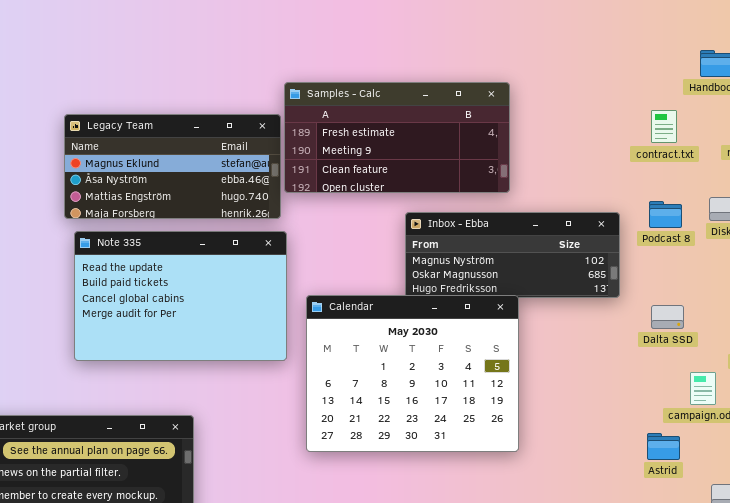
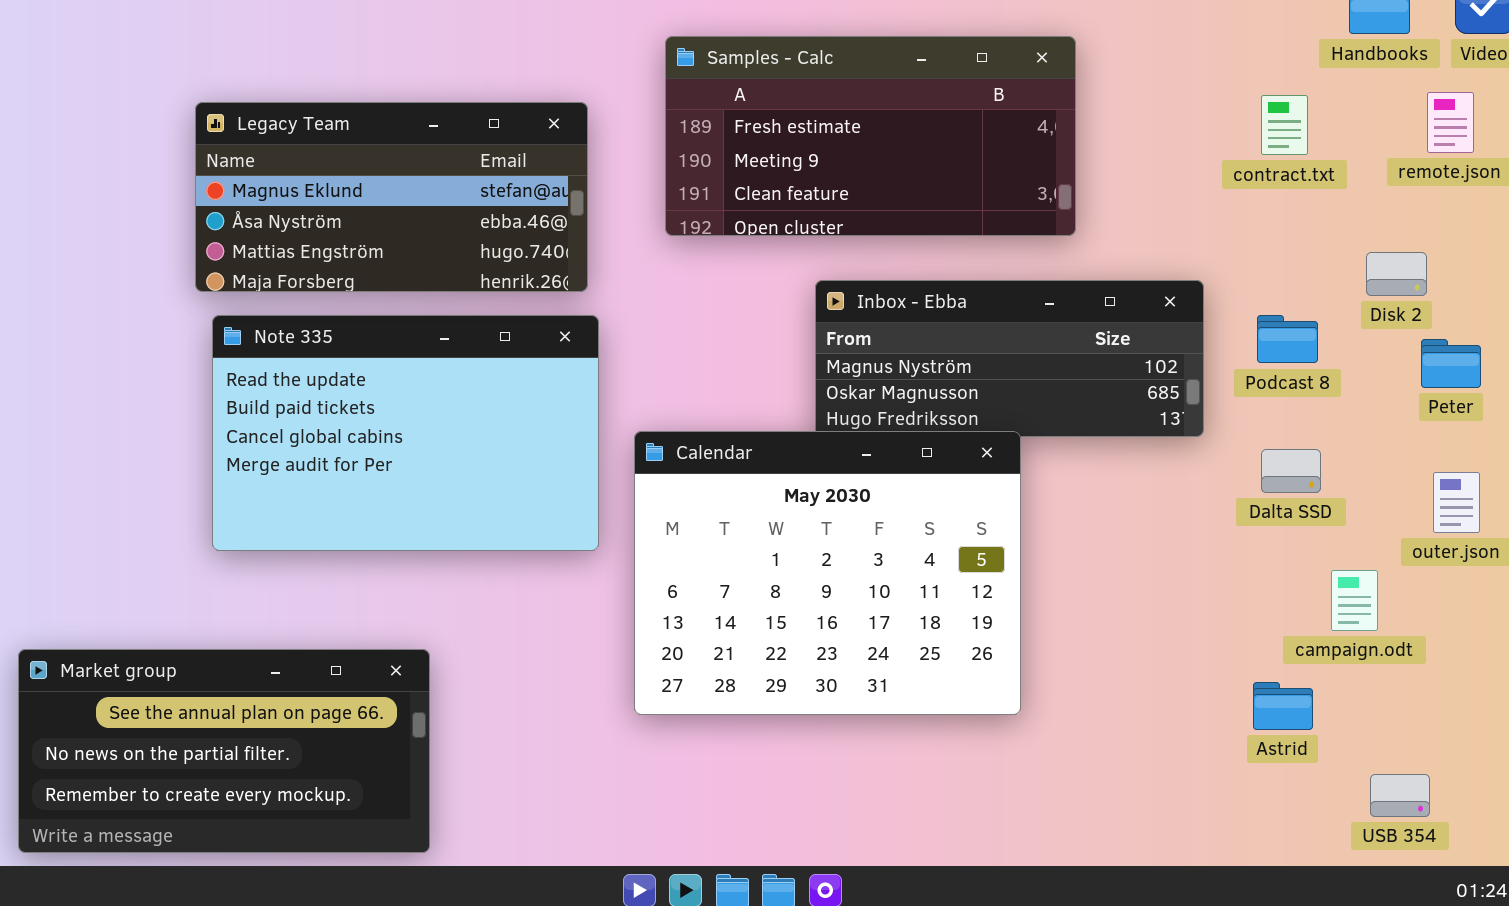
Samples - Calc: [284,82,510,193] -> [665,36,1076,236], moved
Podcast 8: [649,201,682,228] -> [1257,315,1318,363], moved

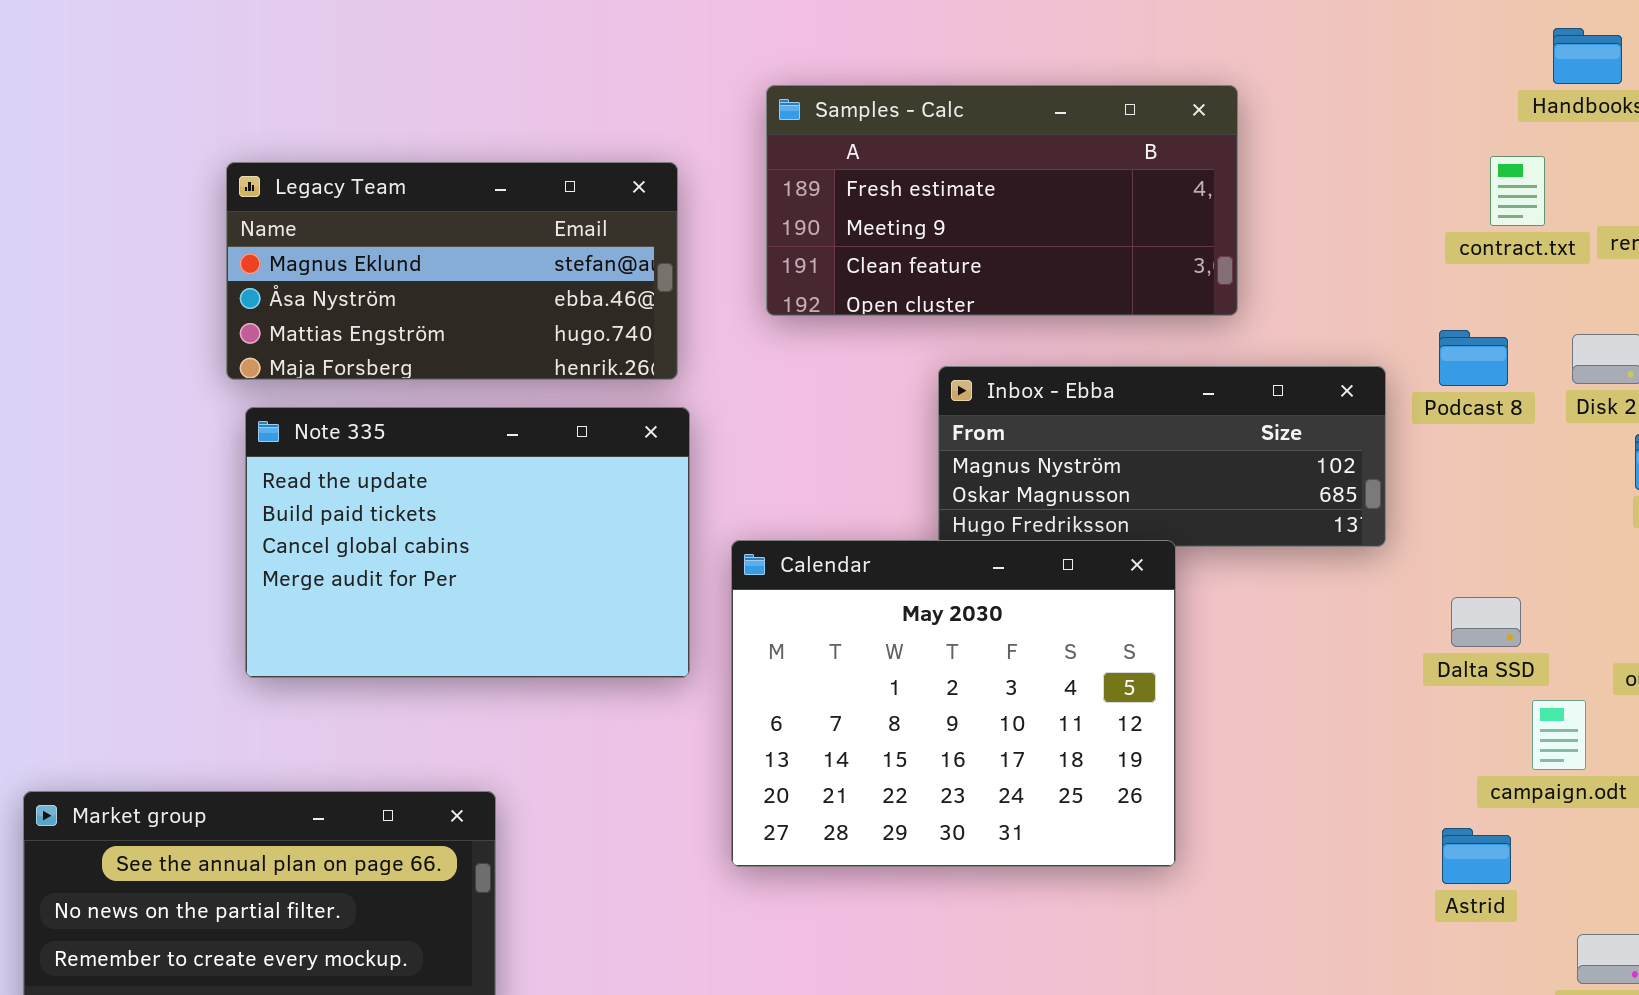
contract.txt: [1261,95,1308,155] -> [1490,156,1545,226], moved
Podcast 8: [1257,315,1318,363] -> [1439,330,1508,386], moved
Dalta SSD: [1261,449,1321,493] -> [1451,597,1521,647], moved

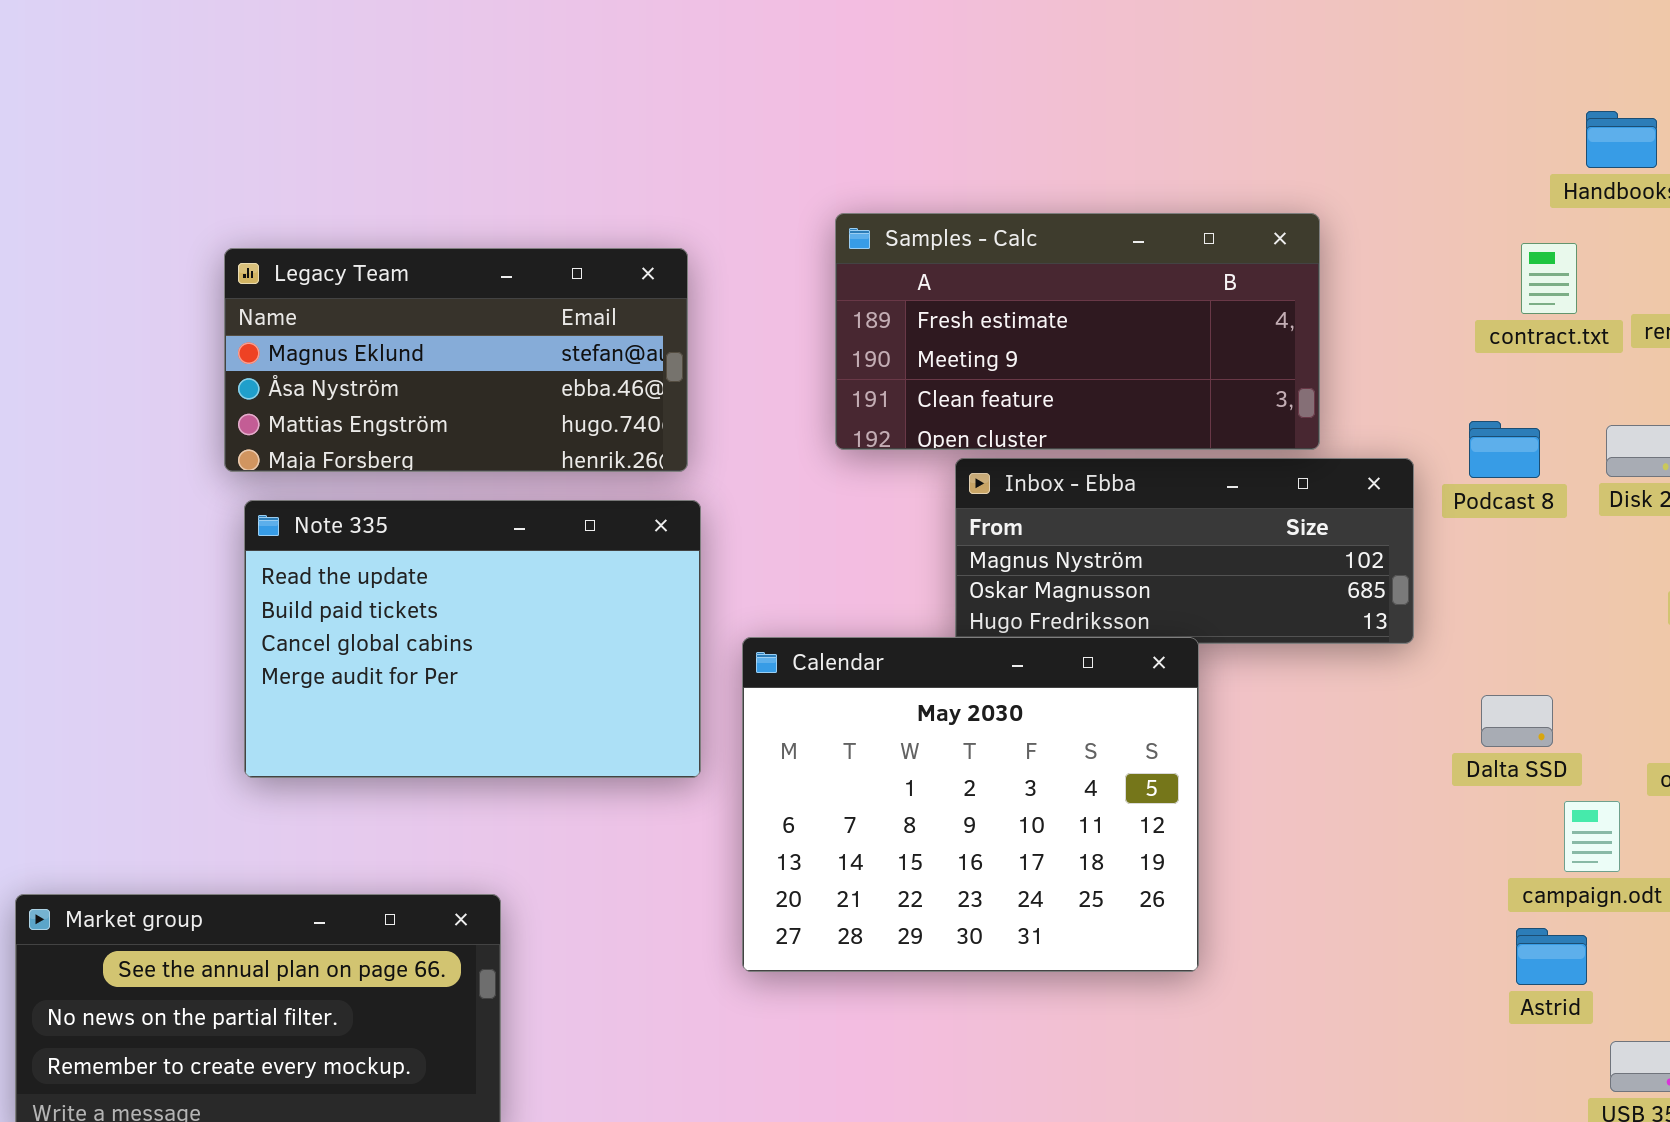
Samples - Calc: [766,85,1238,316] -> [835,213,1320,450], moved
Astrid: [1442,828,1511,884] -> [1516,928,1587,985], moved

